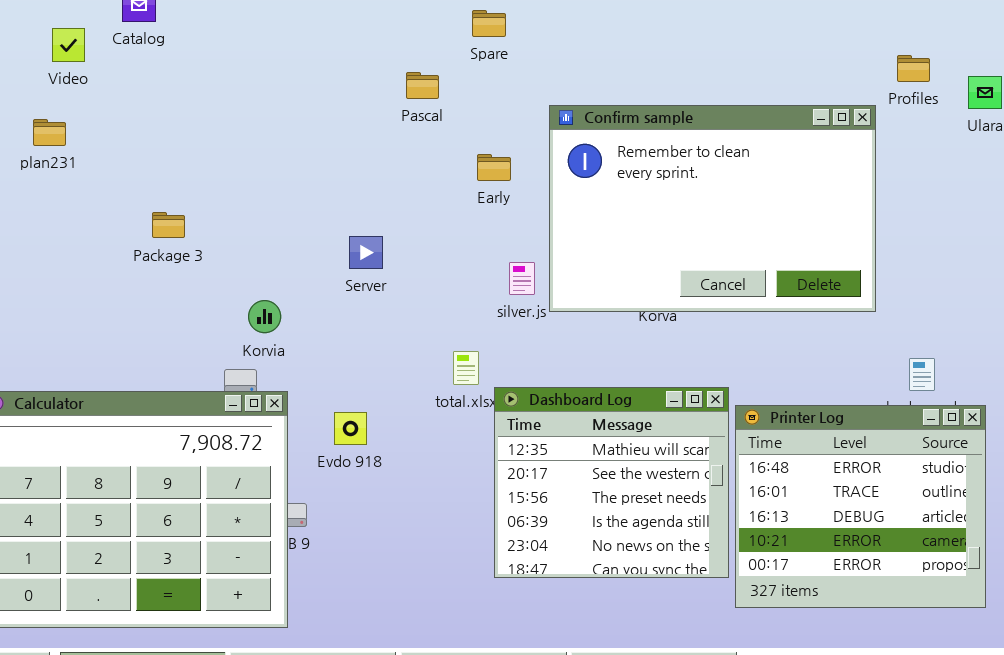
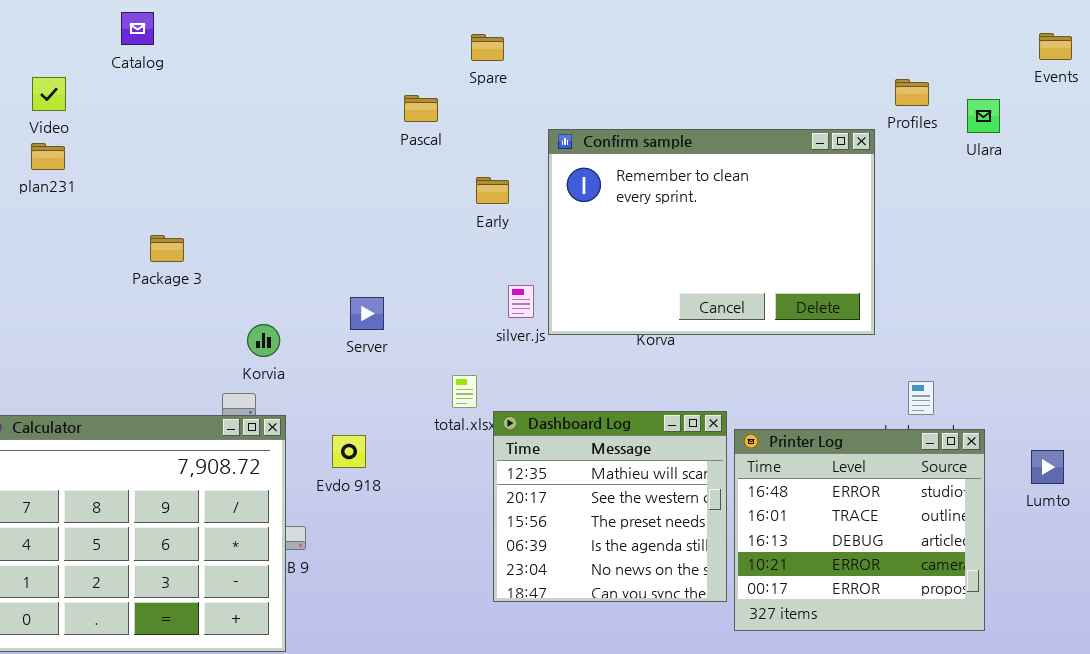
Video: [52,28,85,62] -> [32,77,66,111], moved
Server: [349,236,383,269] -> [350,297,384,330], moved

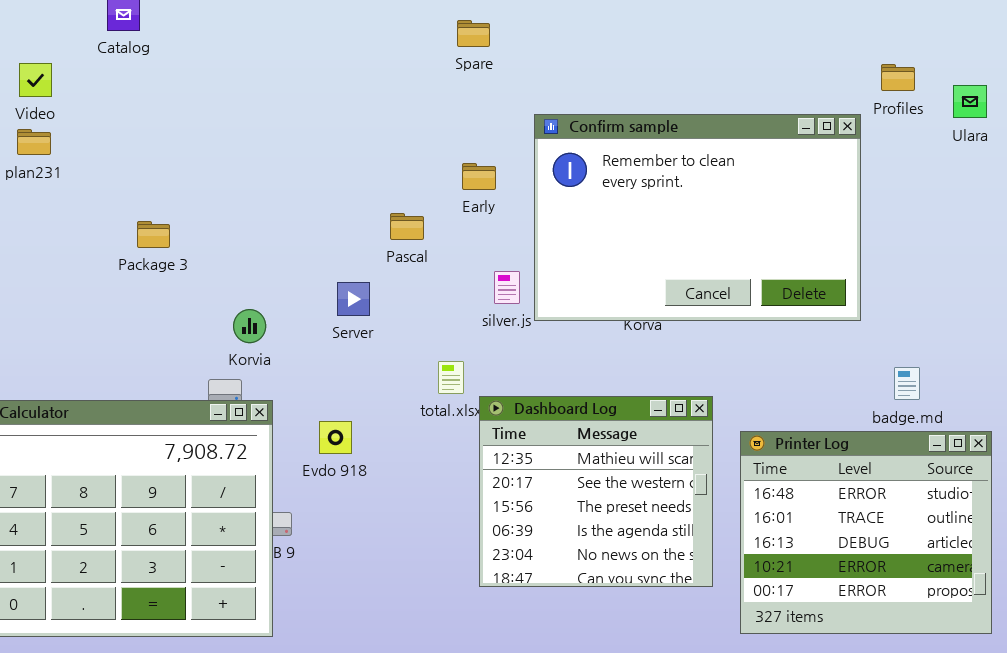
Pascal: [404,95,438,122] -> [390,213,424,240], moved
Printer Log: [734,429,985,631] -> [740,431,992,634], moved

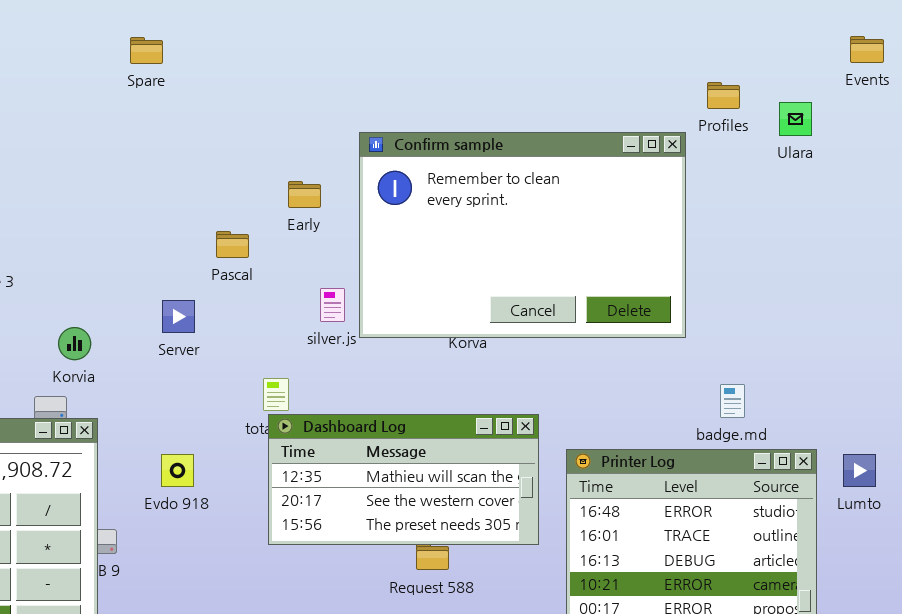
Spare: [457,20,490,47] -> [130,37,163,64], moved
Dashboard Log: [479,396,713,587] -> [268,414,539,545], resized
Evdo 918: [319,421,352,454] -> [161,454,194,487], moved

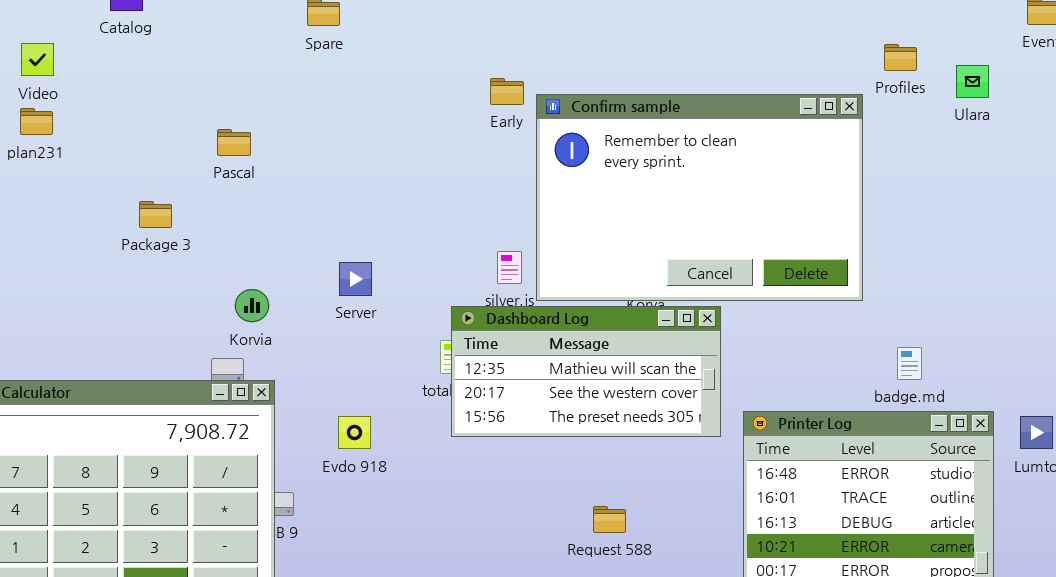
Early: [288,181,321,208] -> [490,78,524,105], moved
Pascal: [216,231,249,258] -> [217,129,251,156], moved
Dashboard Log: [268,414,539,545] -> [451,306,721,437], moved

